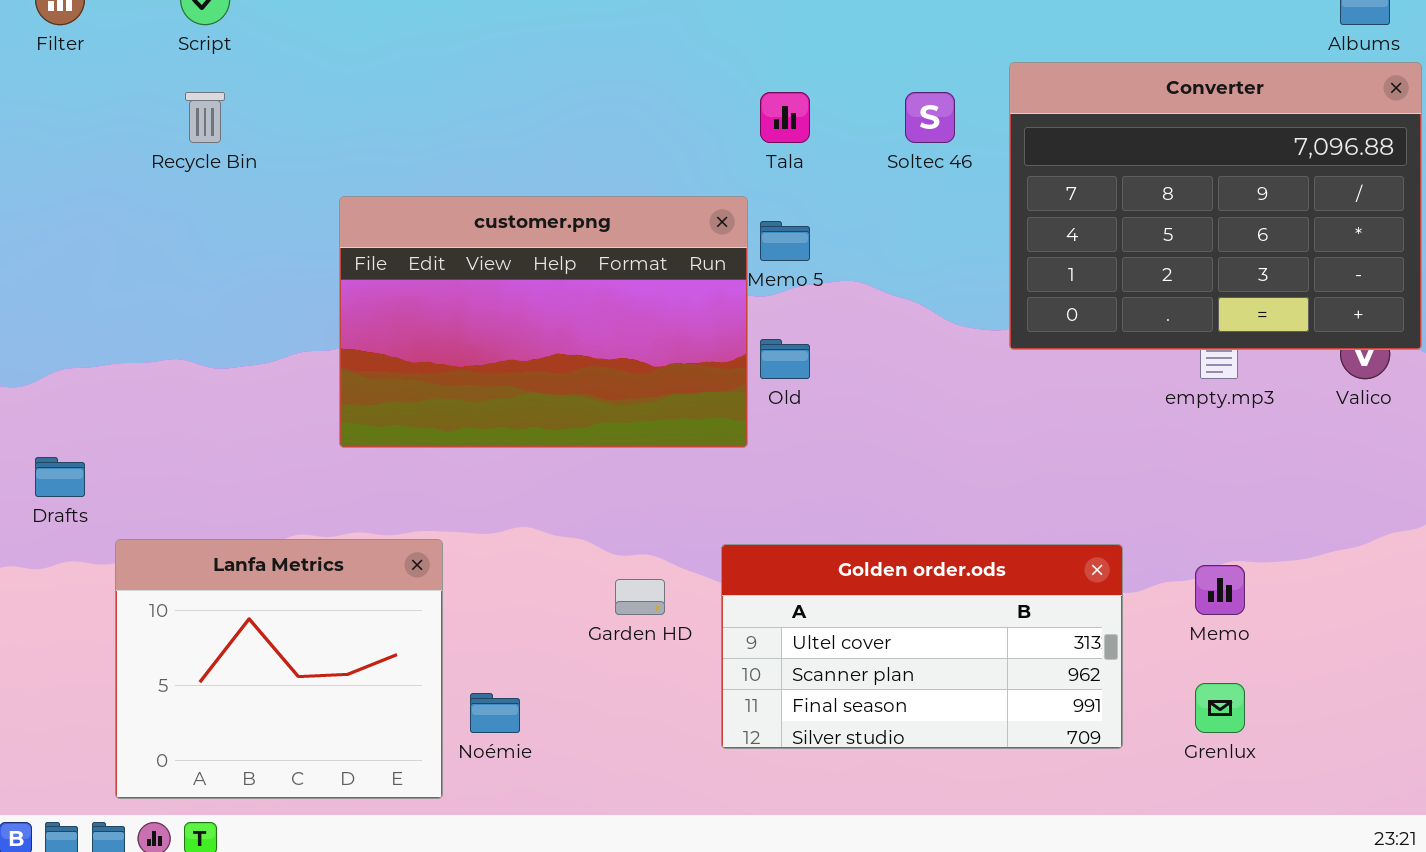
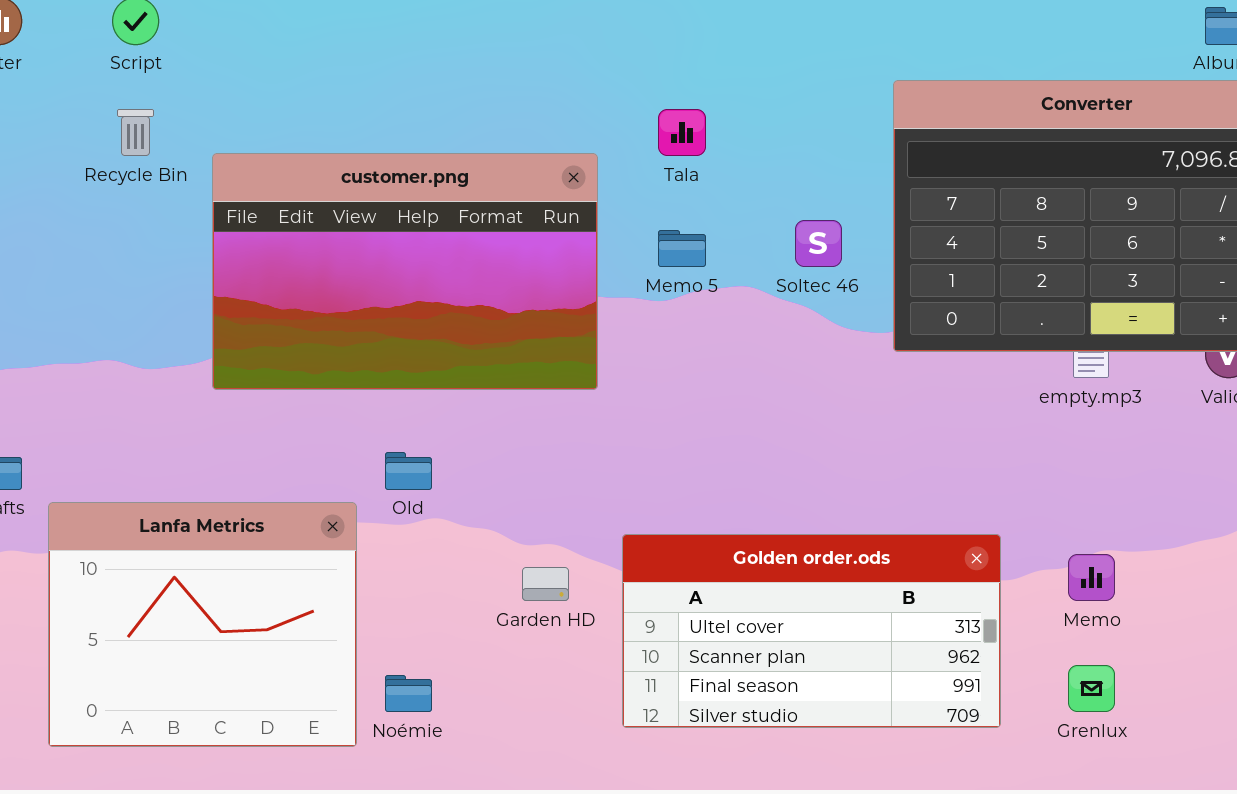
Soltec 46: [905,92,955,143] -> [795,220,842,267], moved
customer.png: [339,196,748,448] -> [212,153,598,390], moved
Old: [760,339,810,379] -> [385,452,432,490], moved
Lanfa Metrics: [115,539,443,799] -> [48,502,357,747], moved

